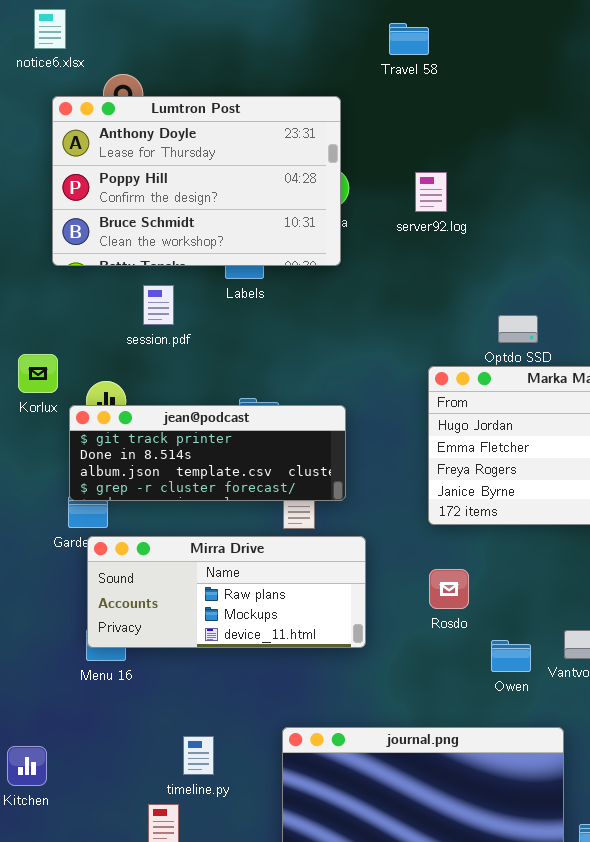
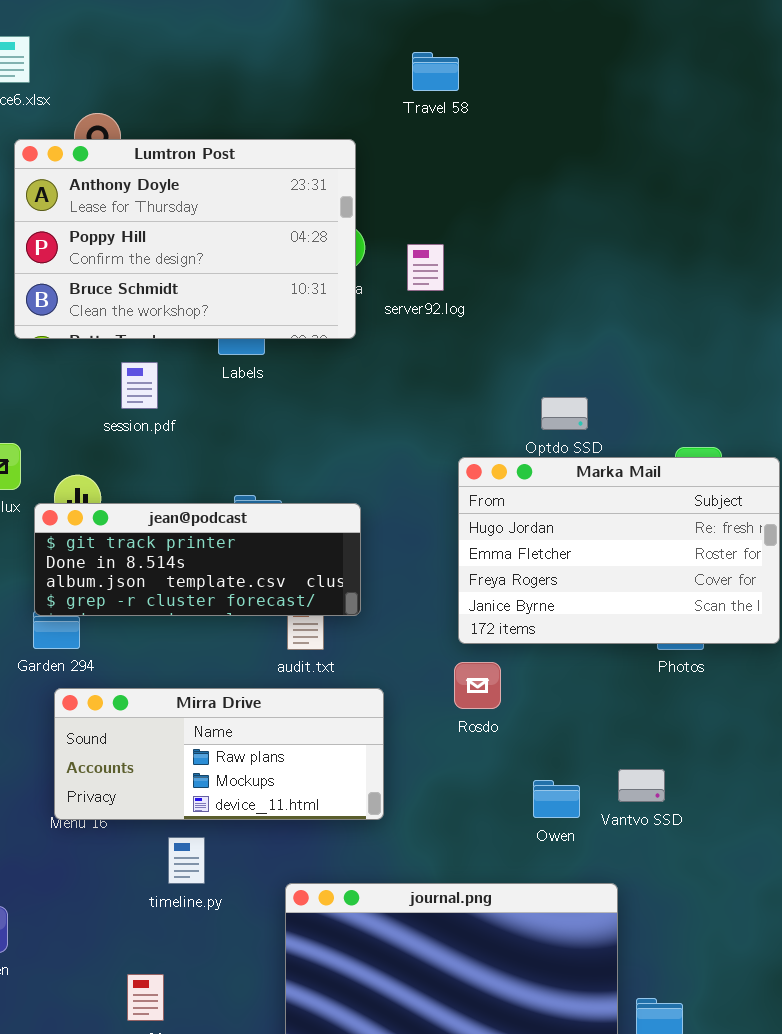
server92.log: [415,172,447,212] -> [407,244,444,291], moved
Mirra Drive: [87,536,366,648] -> [54,688,384,820], moved
Rosdo: [429,569,469,609] -> [454,662,501,709], moved
timeline.py: [183,736,214,775] -> [168,837,205,884], moved

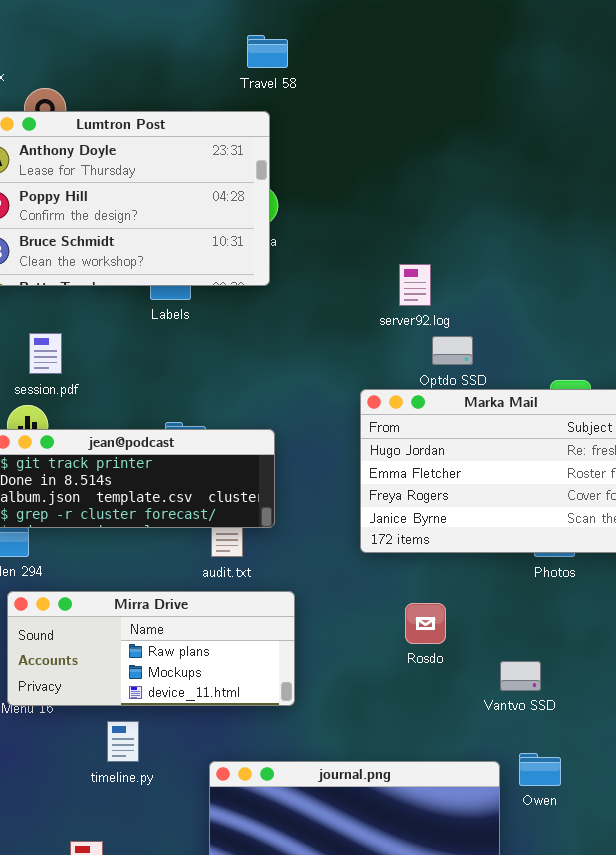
Travel 58: [412,52,459,91] -> [247,35,288,68], moved
server92.log: [407,244,444,291] -> [399,264,431,306], moved
session.pdf: [121,362,158,409] -> [29,333,62,374], moved
Rosdo: [454,662,501,709] -> [405,603,446,644], moved
Owen: [533,780,580,818] -> [519,753,561,786], moved

